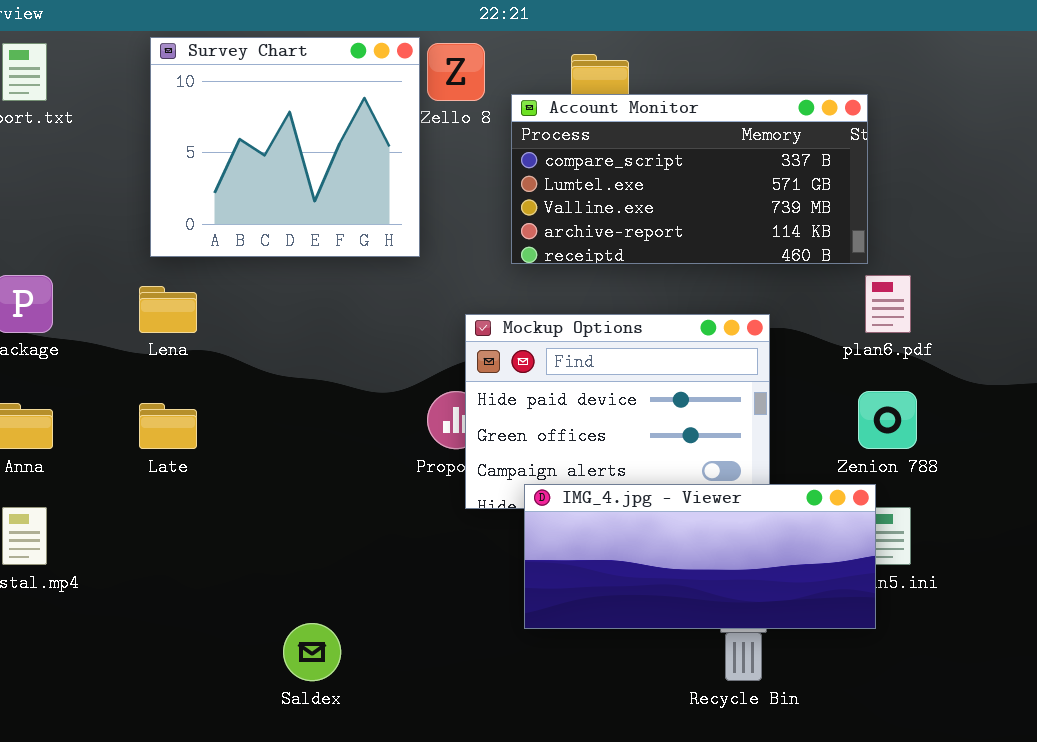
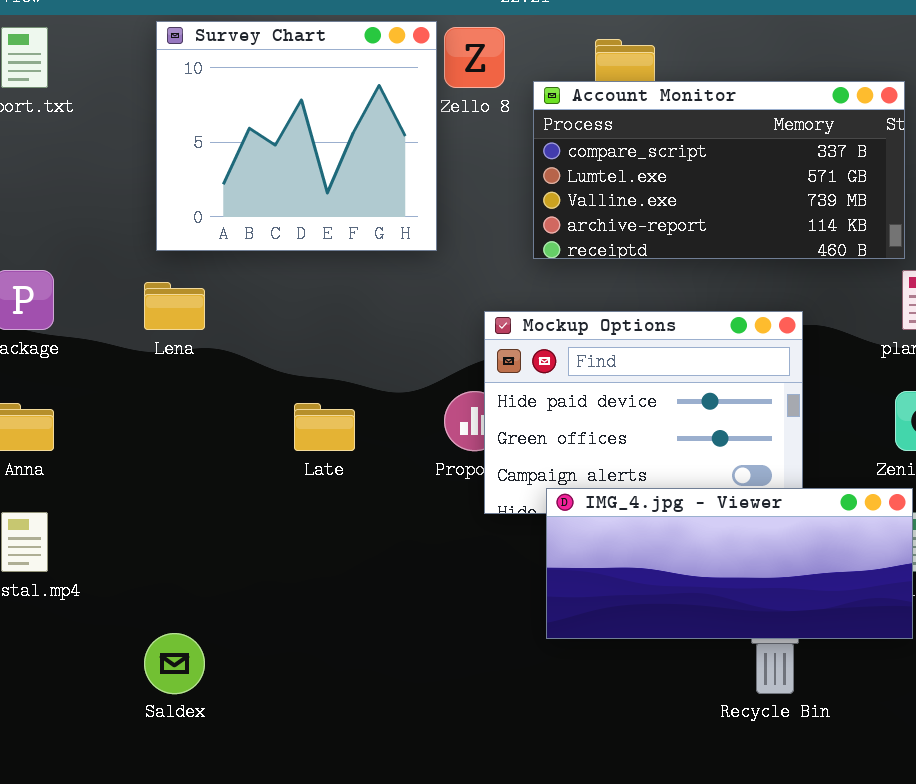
Late: [139,403,197,449] -> [294,403,355,451], moved
Saldex: [283,623,341,681] -> [144,633,205,694], moved

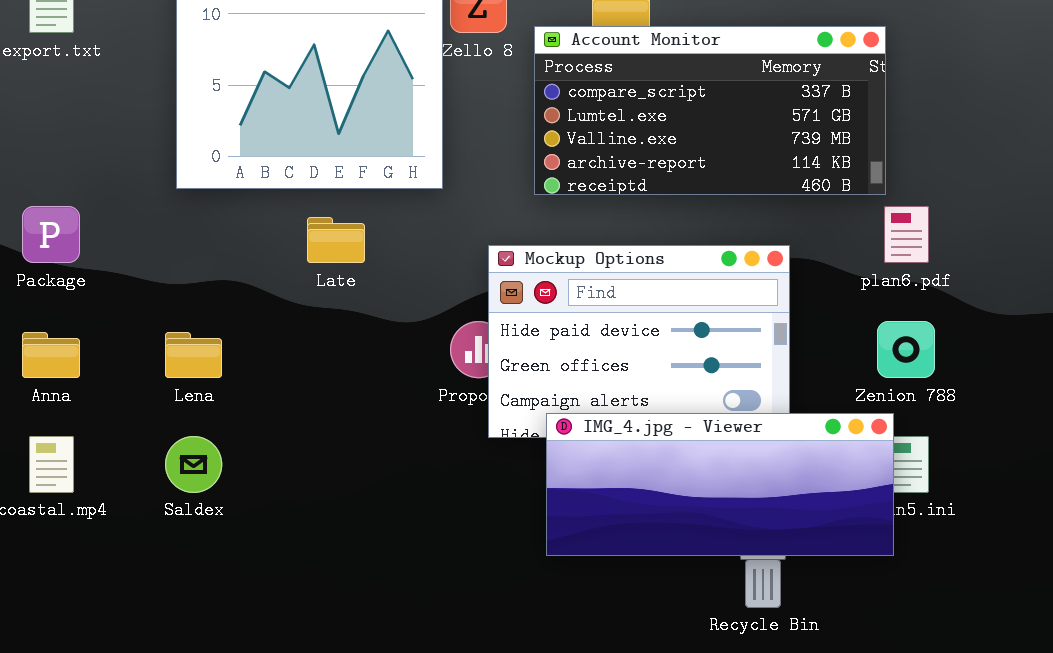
Lena: [144,282,205,330] -> [165,332,222,378], moved
Late: [294,403,355,451] -> [307,217,365,263], moved
Saldex: [144,633,205,694] -> [165,436,222,493], moved

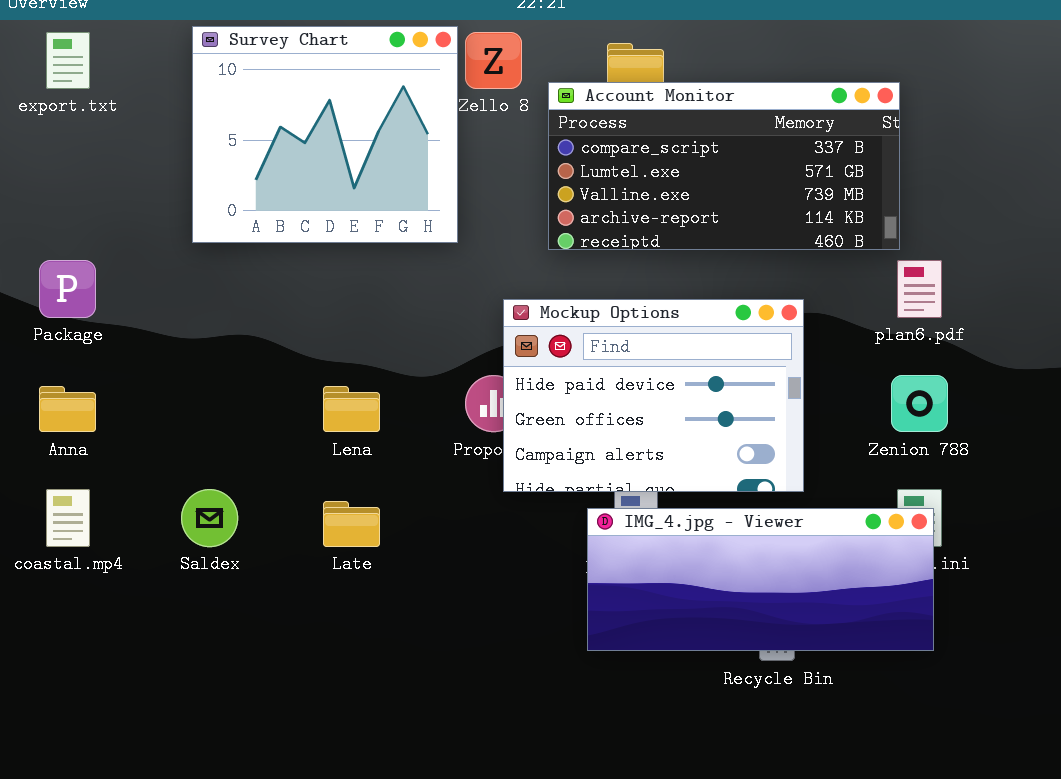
Late: [307,217,365,263] -> [323,501,380,547], moved
Lena: [165,332,222,378] -> [323,386,380,432], moved
IMG_4.jpg - Viewer: [546,413,894,556] -> [587,508,934,651], moved

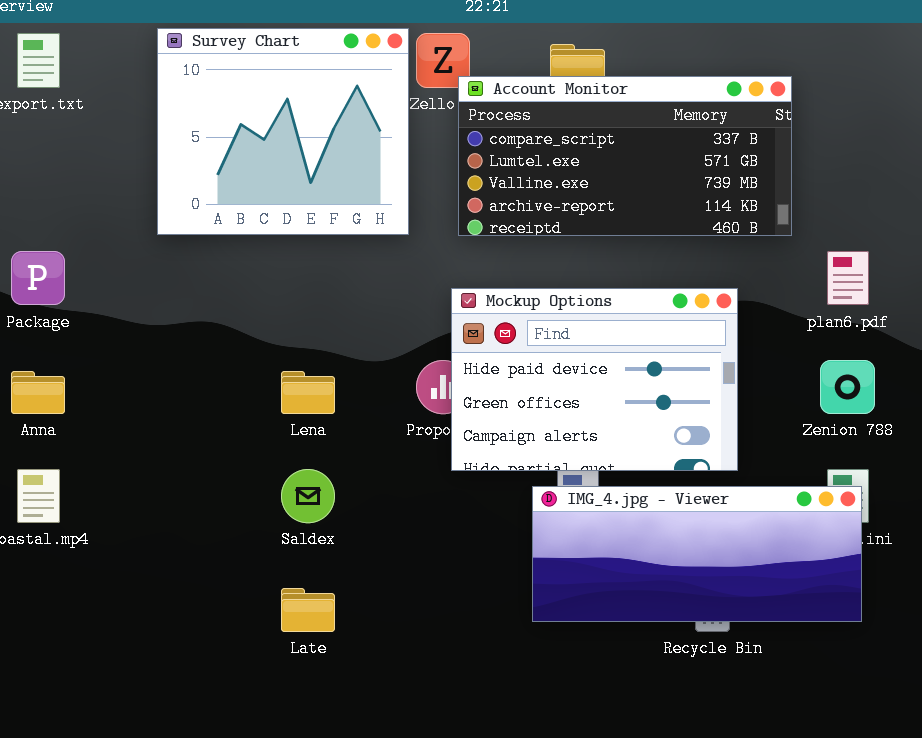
Account Monitor: [548,82,900,250] -> [458,76,792,236], moved
Saldex: [181,489,238,547] -> [281,469,335,523], moved
Late: [323,501,380,547] -> [281,588,335,632], moved

